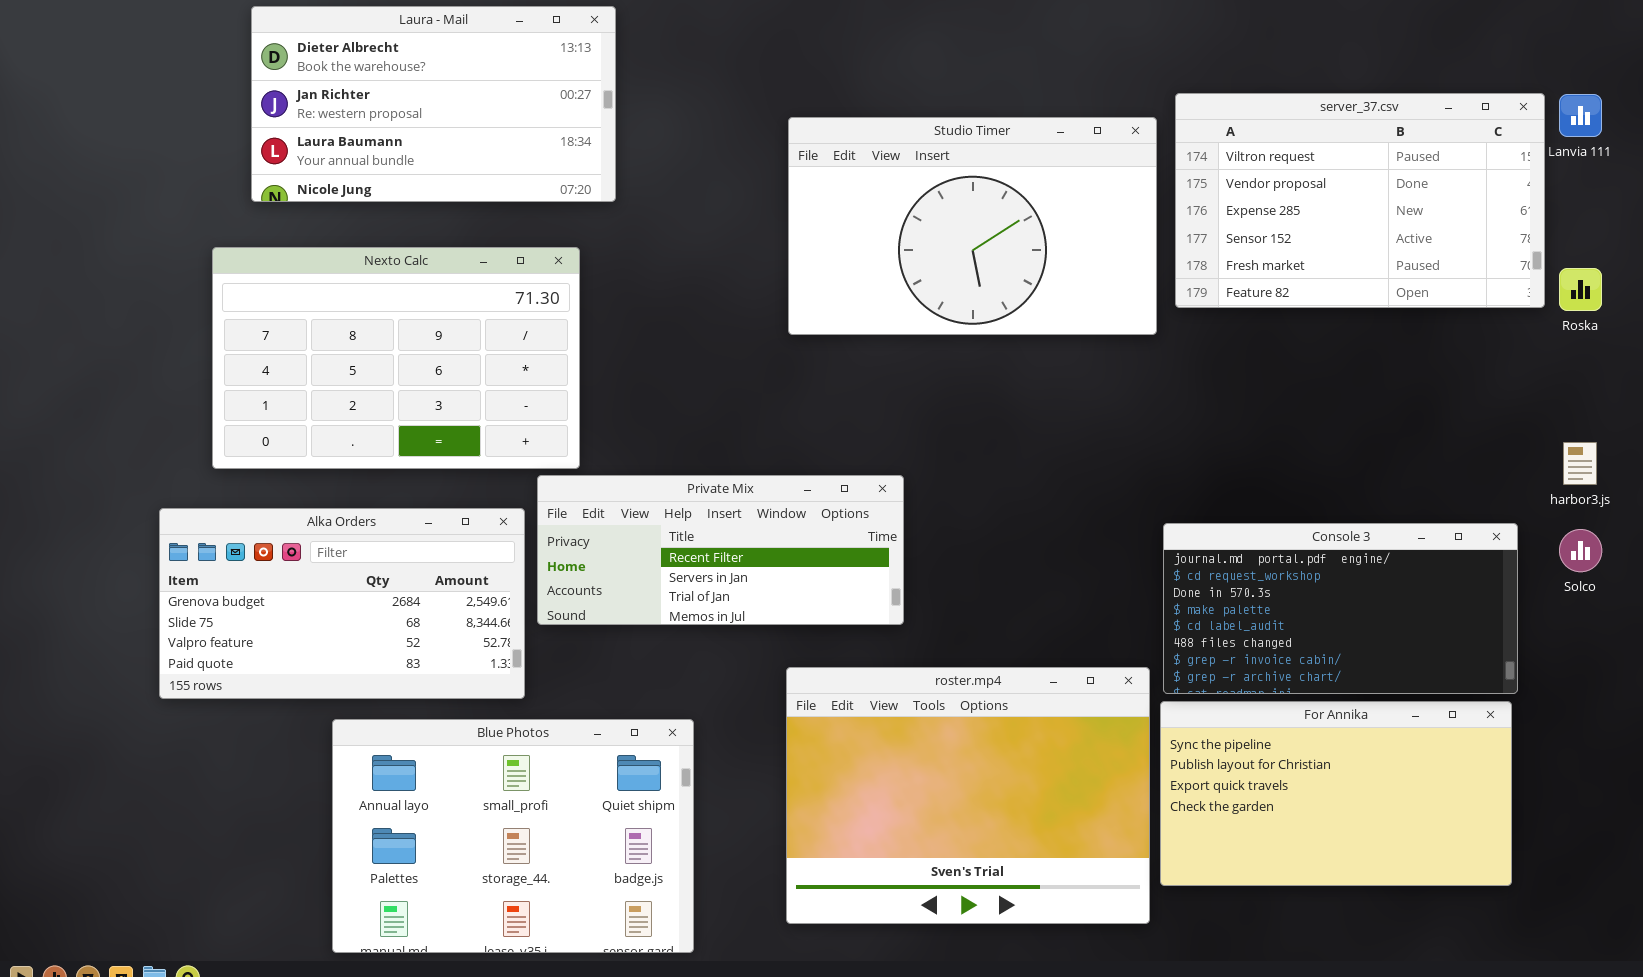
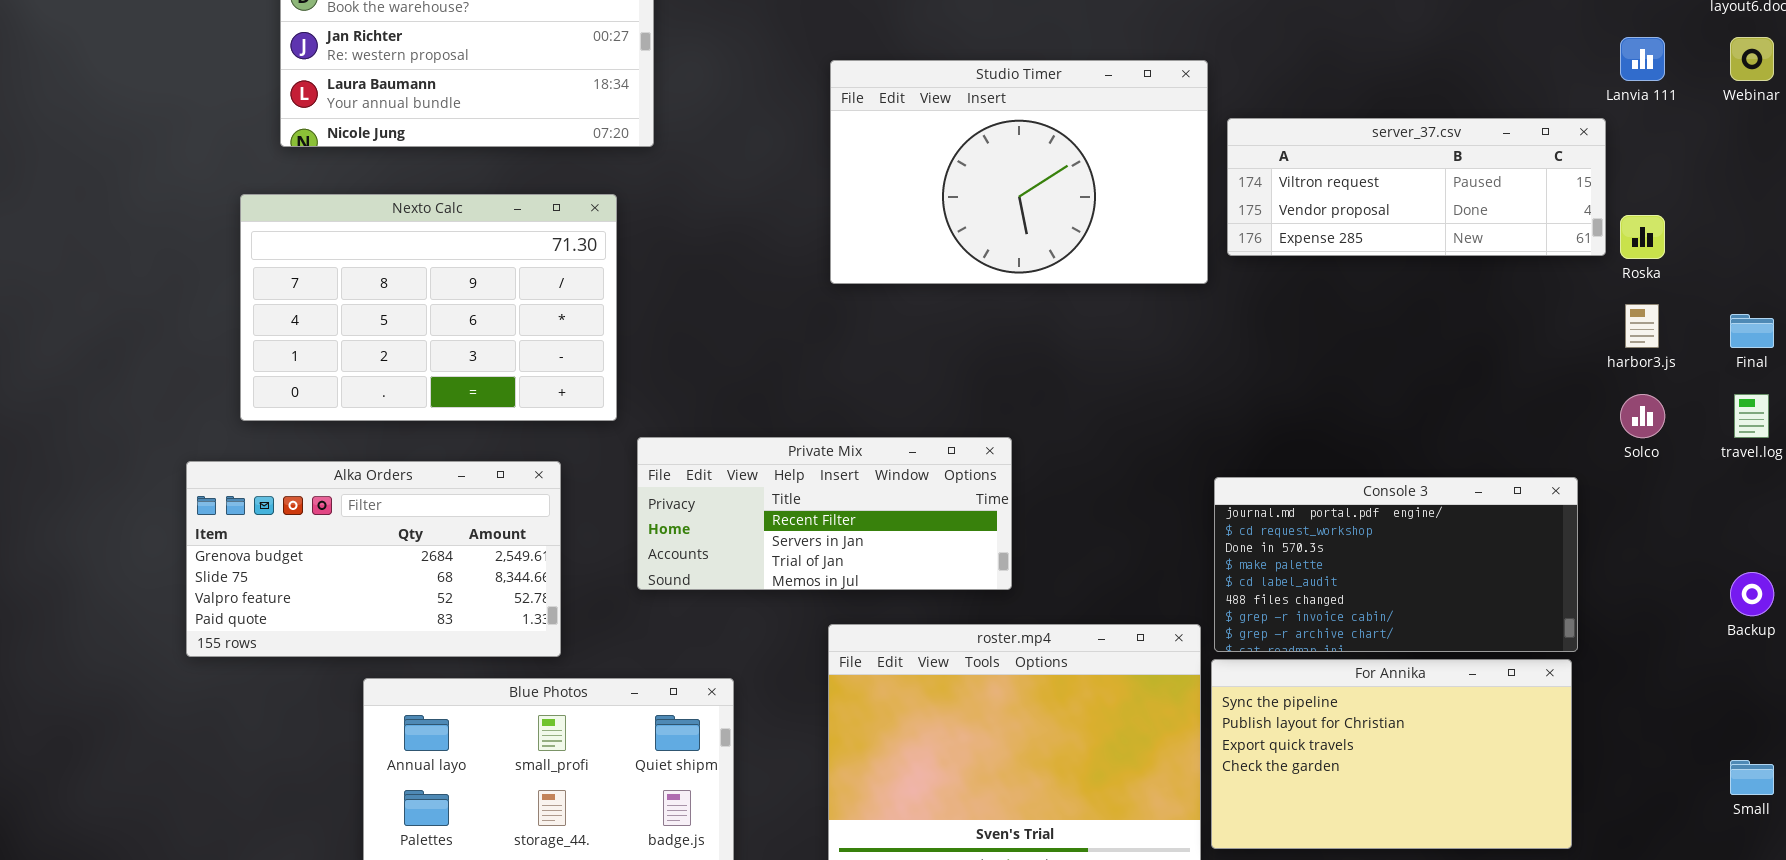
server_37.csv: [1175,93,1545,308] -> [1227,118,1606,256], resized
harbor3.js: [1563,442,1597,485] -> [1625,304,1659,348], moved
Private Mix: [537,475,904,625] -> [637,437,1012,590], moved
Solco: [1559,529,1602,572] -> [1620,394,1665,438], moved

